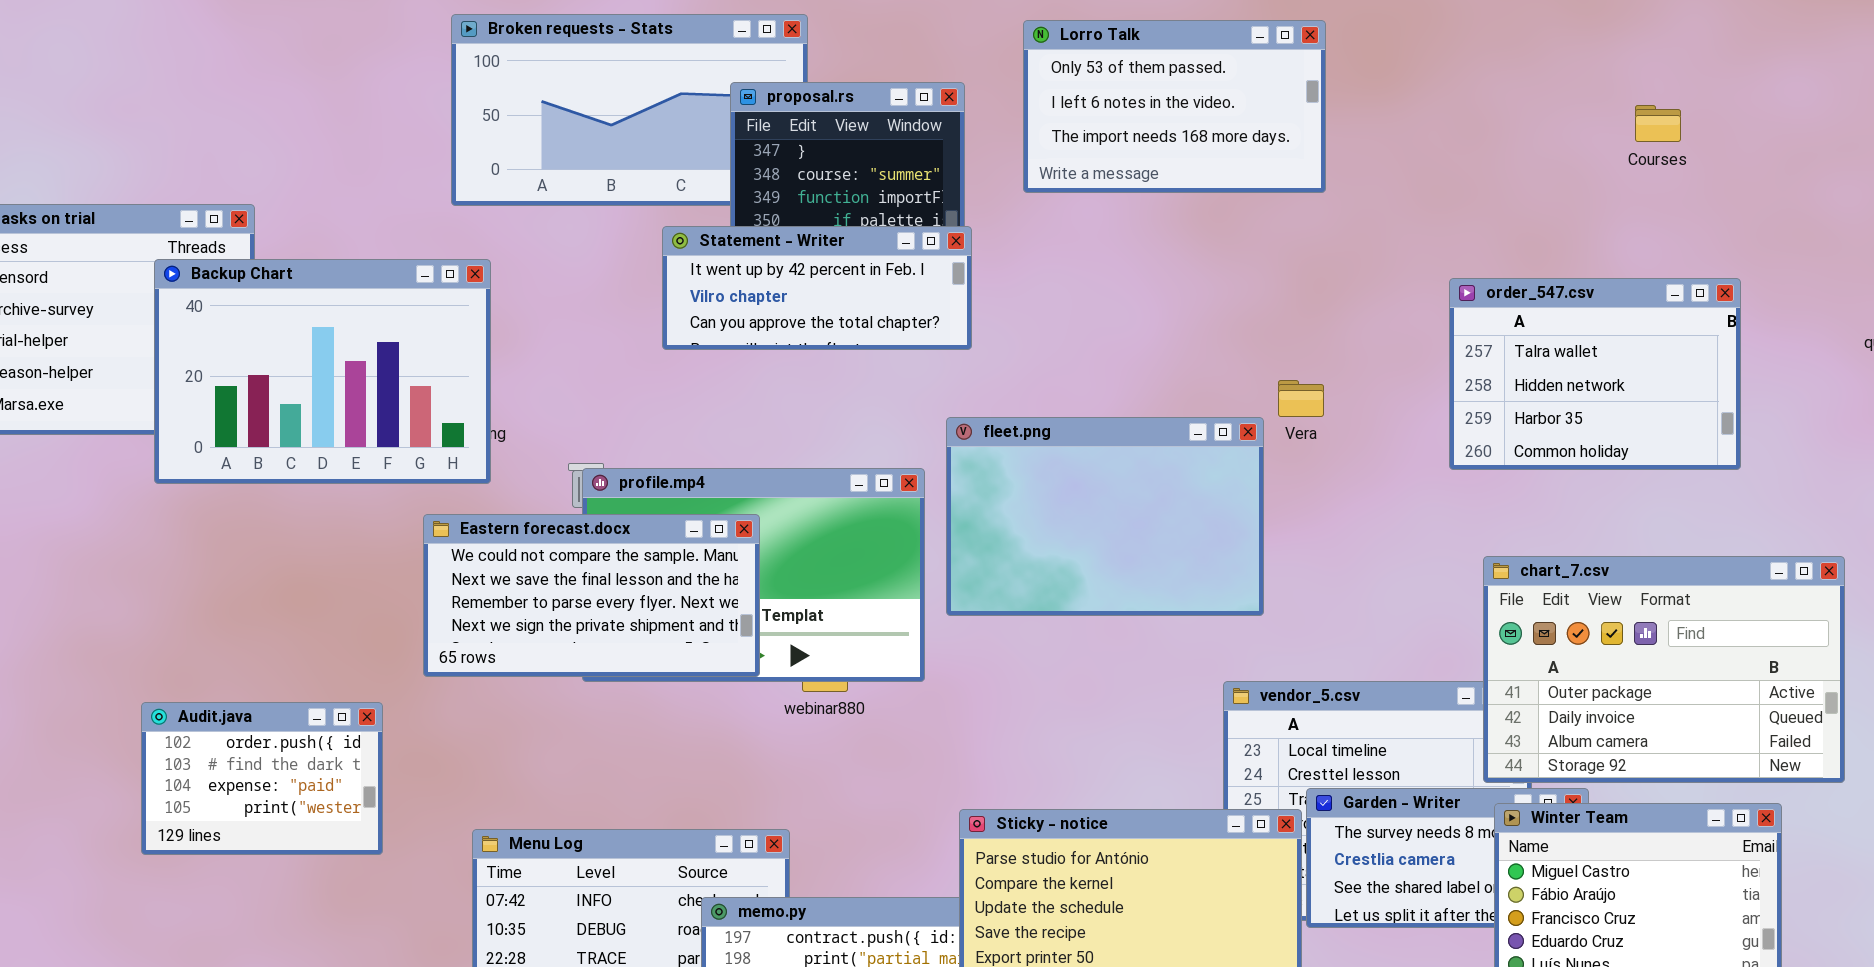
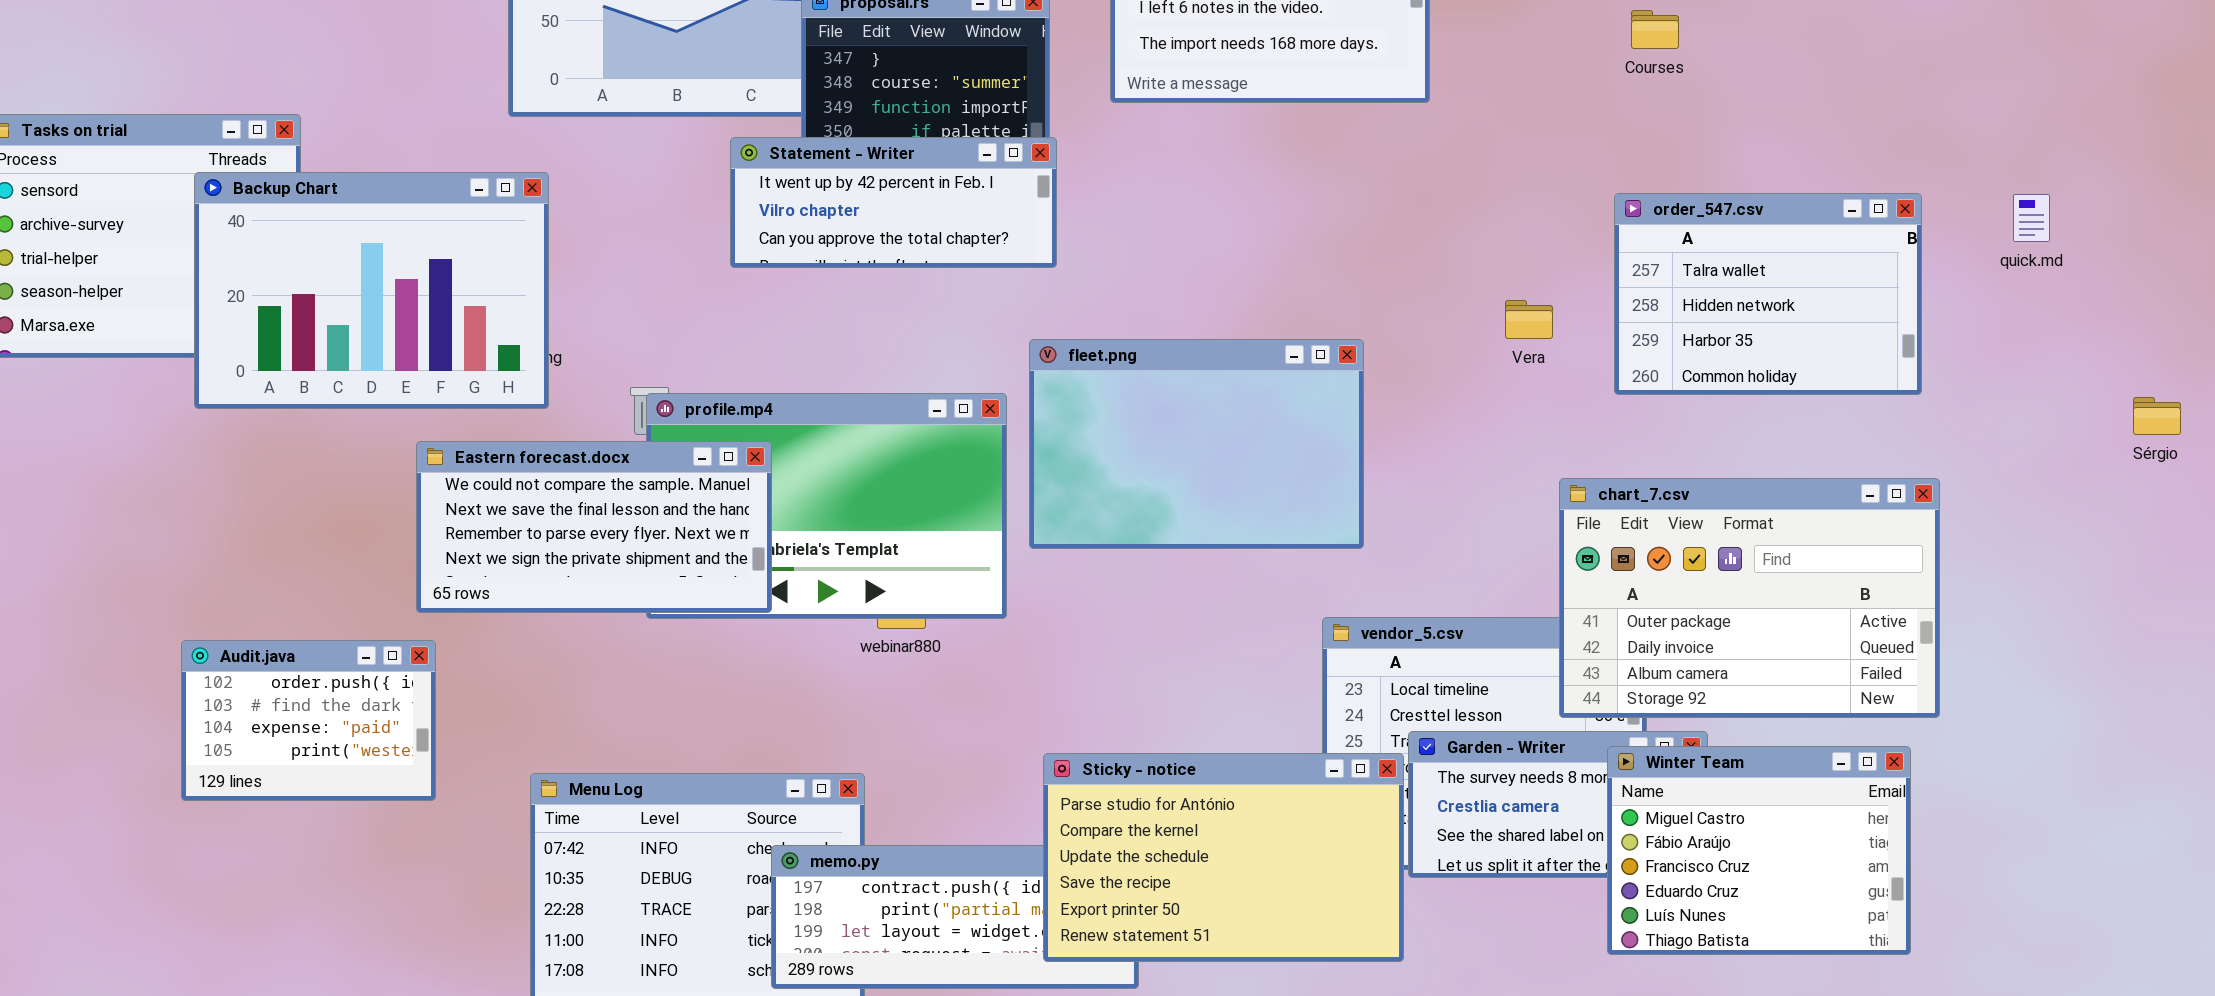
Courses: [1635,105,1681,142] -> [1631,10,1679,49], moved
order_547.csv: [1449,278,1741,470] -> [1614,193,1922,395], moved
Vera: [1278,380,1324,417] -> [1505,300,1553,339], moved
Eastern forecast.docx: [423,514,760,677] -> [416,441,772,613], moved
chart_7.csv: [1483,556,1845,783] -> [1559,478,1940,718], moved

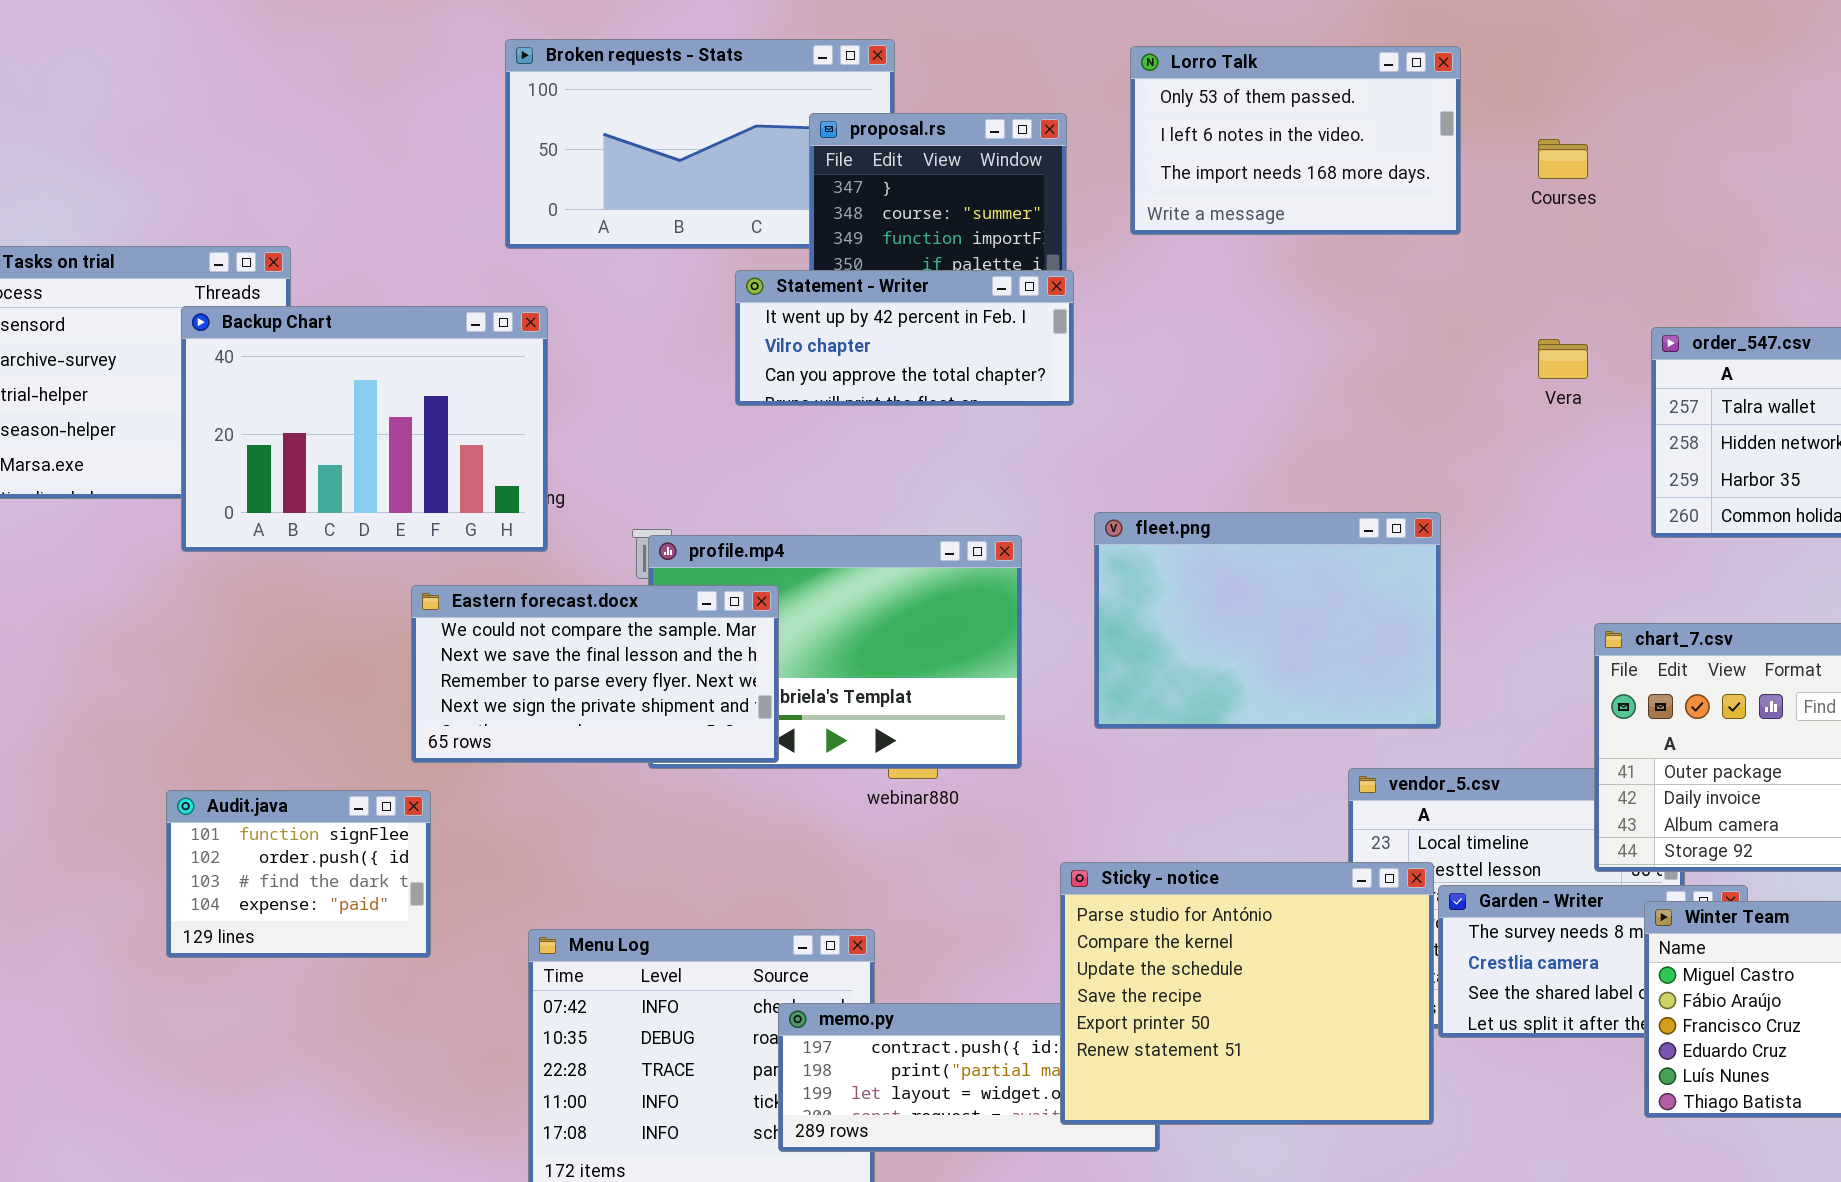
Courses: [1631,10,1679,49] -> [1538,139,1588,179], moved
Vera: [1505,300,1553,339] -> [1538,339,1588,379], moved
fleet.png: [1029,339,1364,549] -> [1094,512,1441,729], moved
Audit.java: [181,640,436,801] -> [166,790,431,958], scrolled up 1 row
Sticky - notice: [1043,753,1404,962] -> [1060,862,1434,1125], resized

